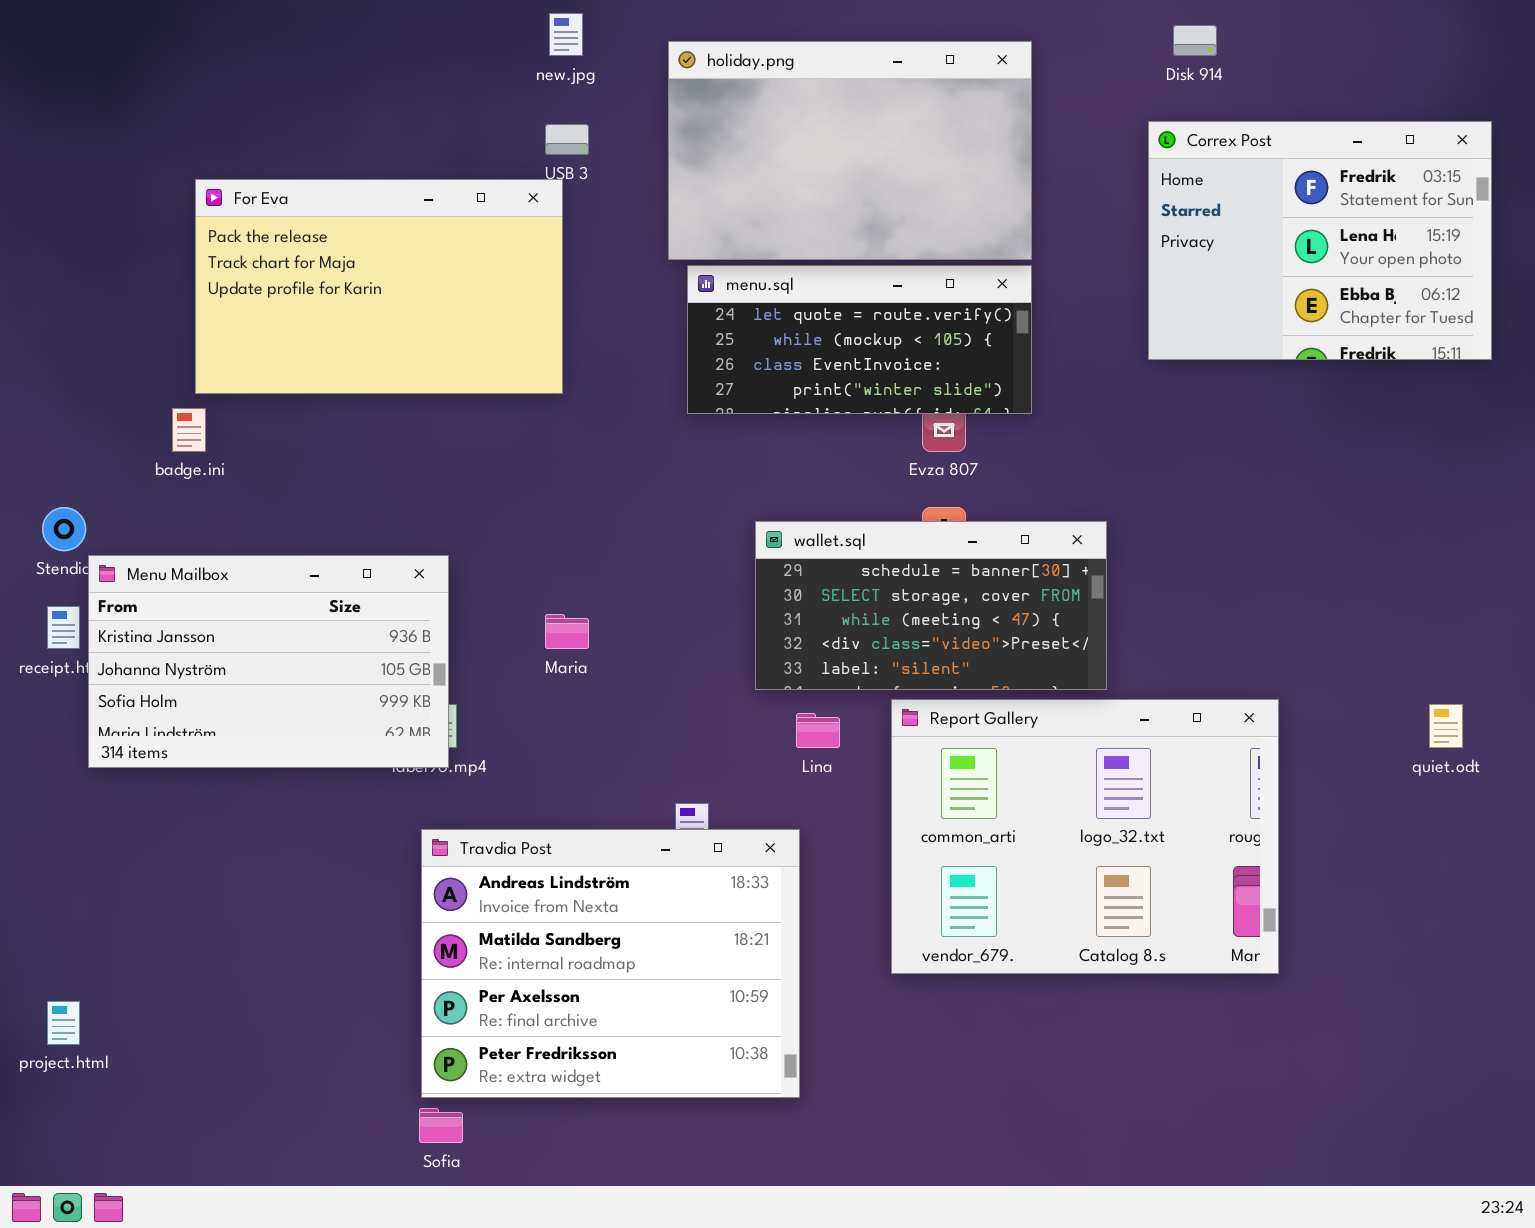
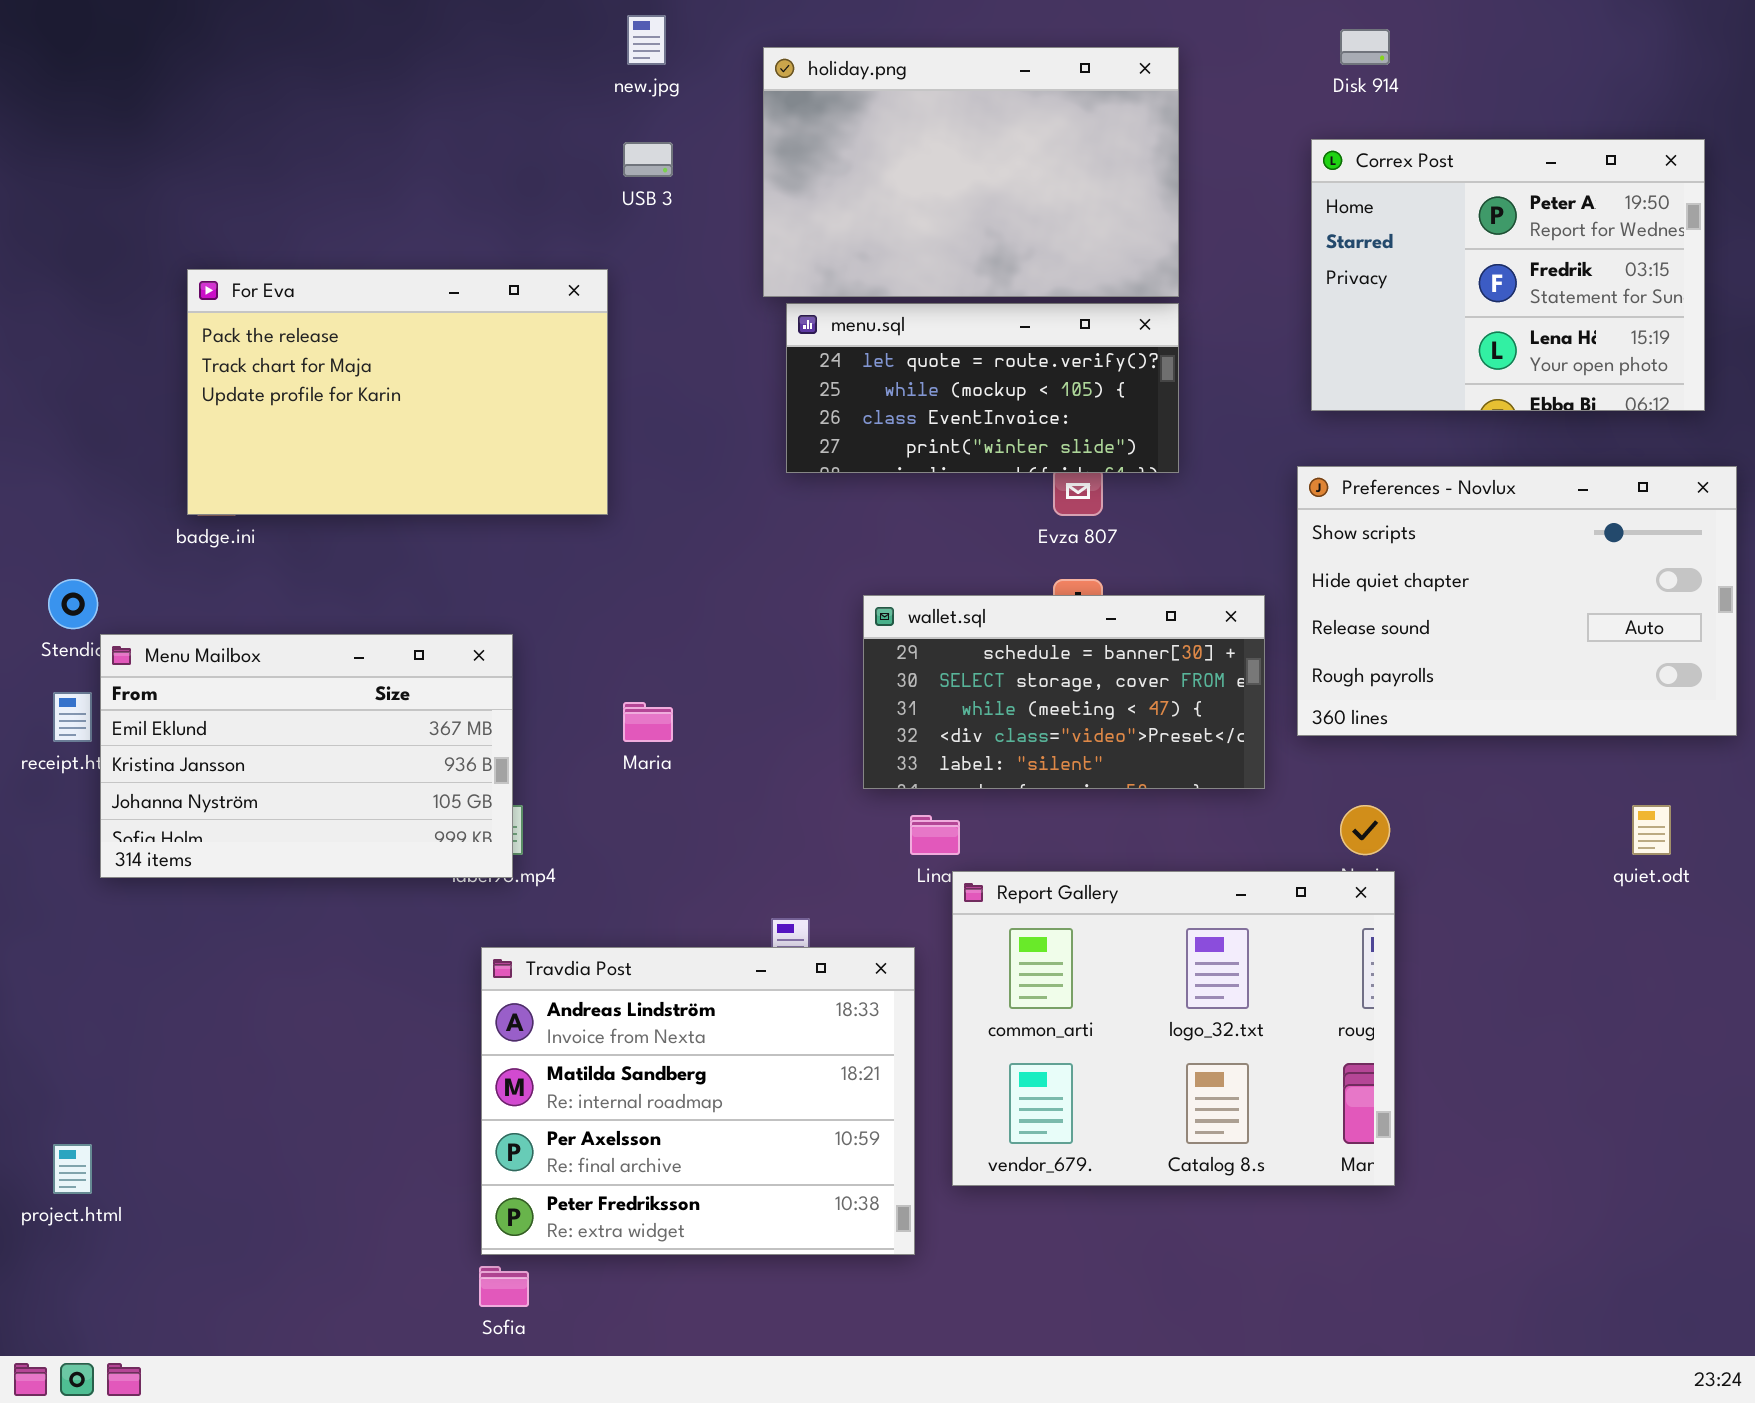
Correx Post: [1148,121,1492,360] -> [1311,139,1705,411], scrolled up 1 row
For Eva: [195,179,563,394] -> [187,269,608,515], moved
Preferences - Novlux: none -> [1297,466,1737,736], opened
Menu Mailbox: [88,555,449,768] -> [100,634,513,878], scrolled up 1 row
Report Gallery: [891,699,1279,974] -> [952,871,1395,1186], moved

